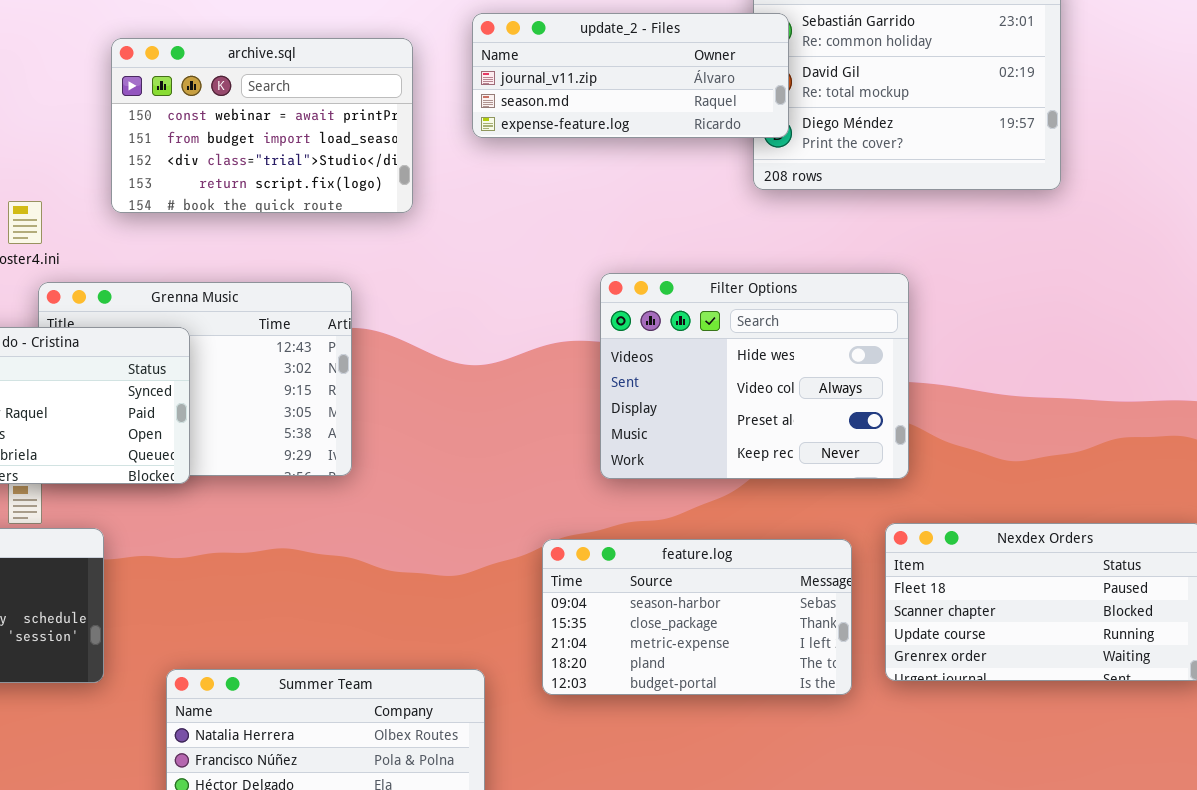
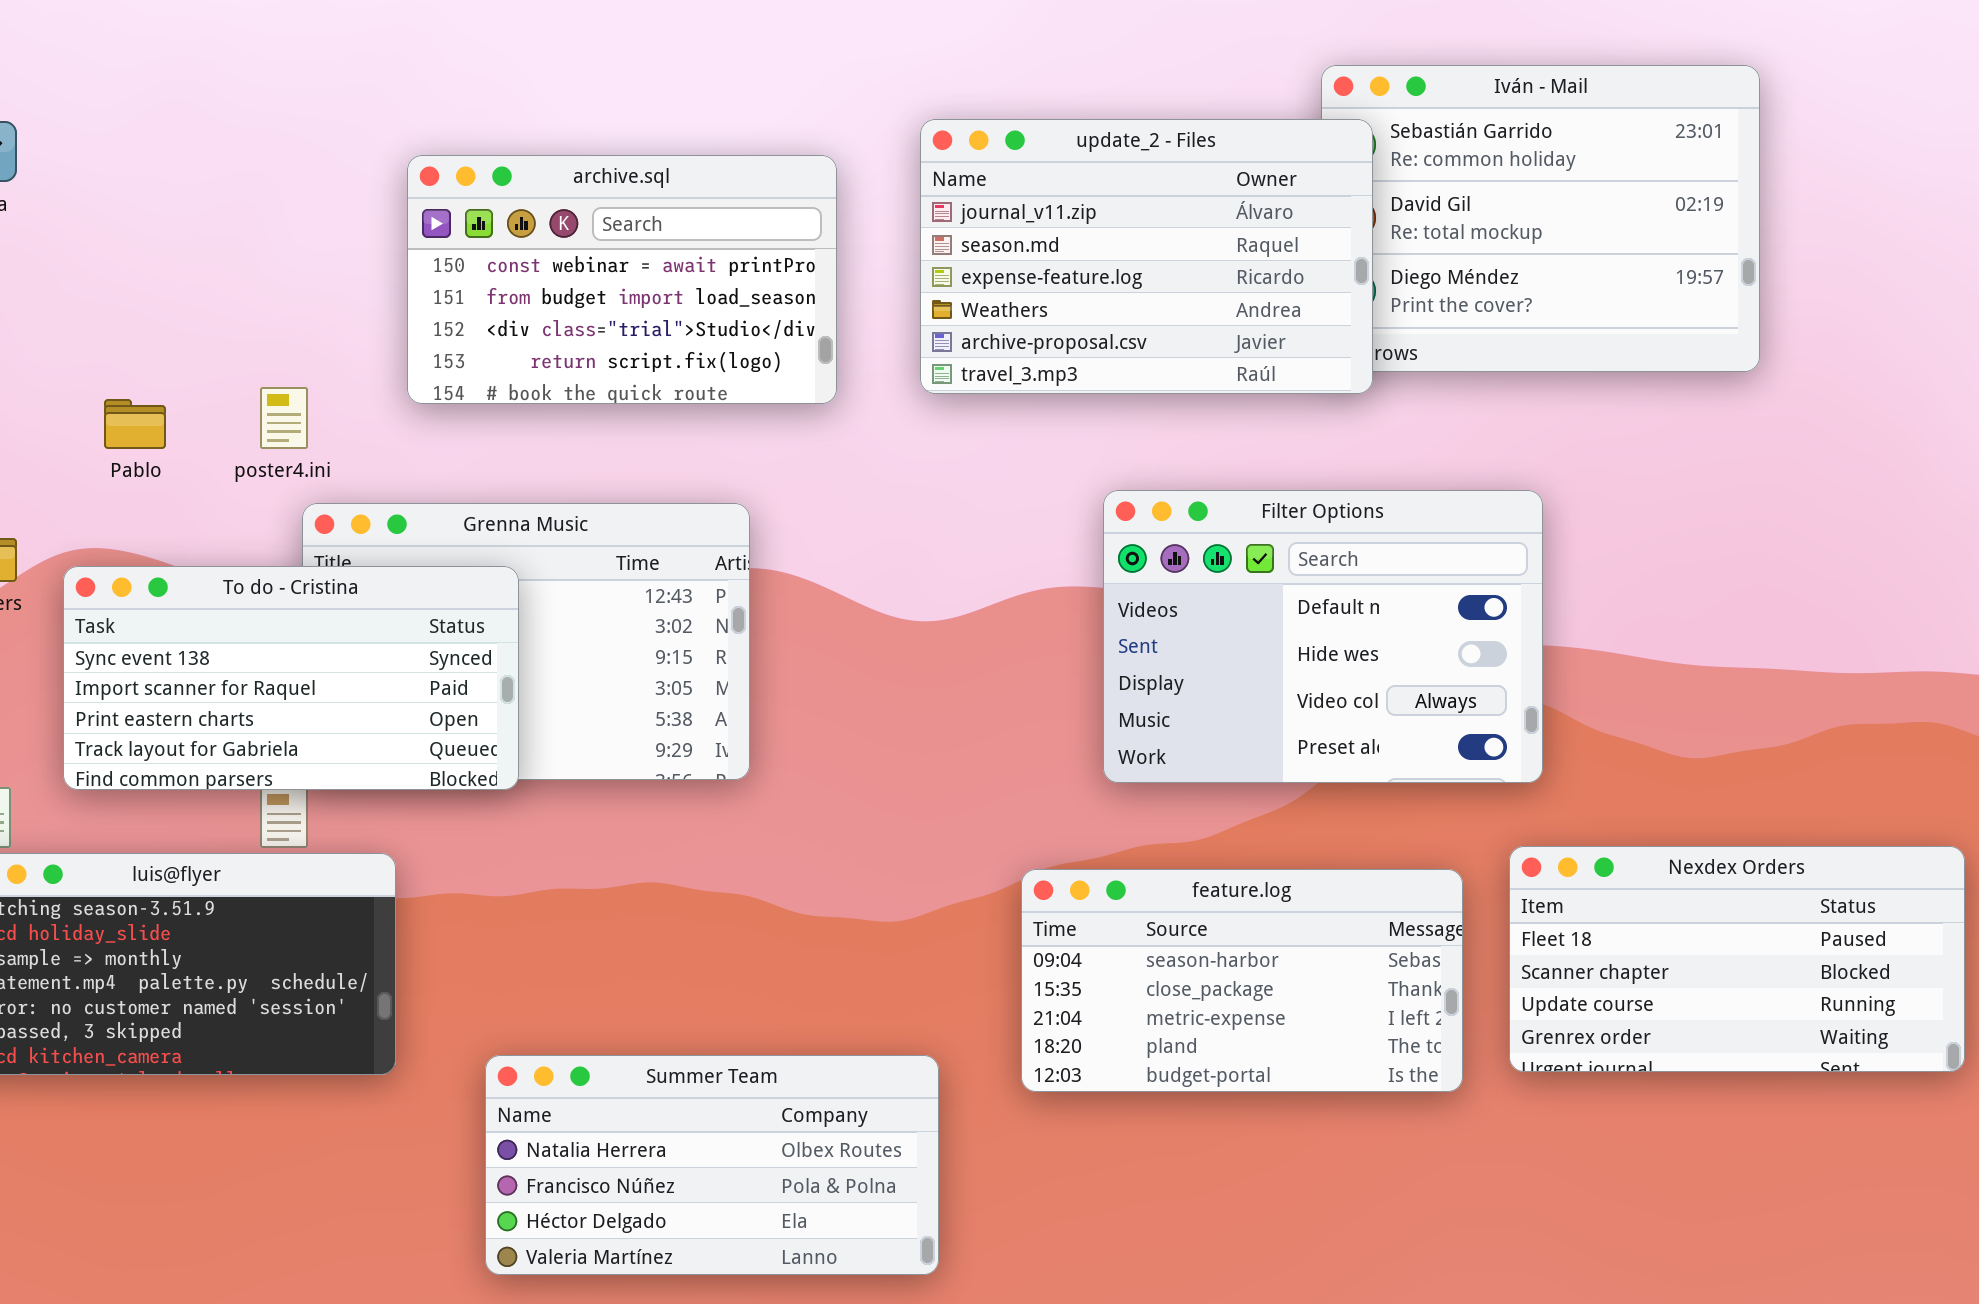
update_2 - Files: [472,13,789,138] -> [920,119,1373,394], resized
Filter Options: [600,273,909,479] -> [1103,490,1543,783], scrolled up 1 row

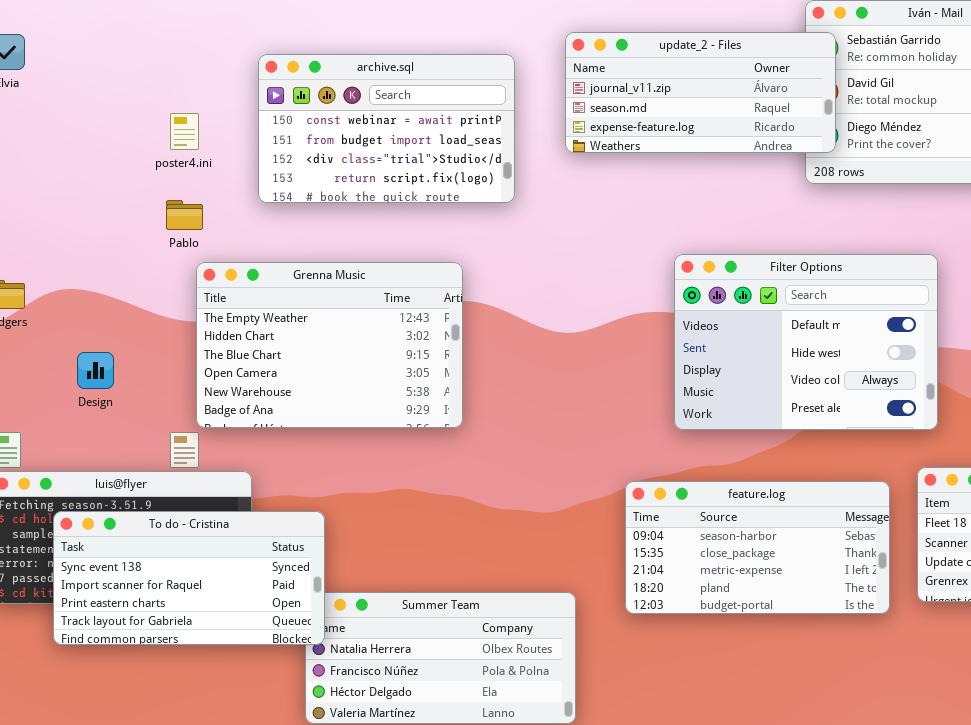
update_2 - Files: [920,119,1373,394] -> [565,32,836,153], resized
poster4.ini: [260,387,308,449] -> [170,113,199,150], moved
Pablo: [104,399,166,449] -> [166,200,203,230], moved
To do - Cristina: [63,566,519,790] -> [53,511,325,645], moved

